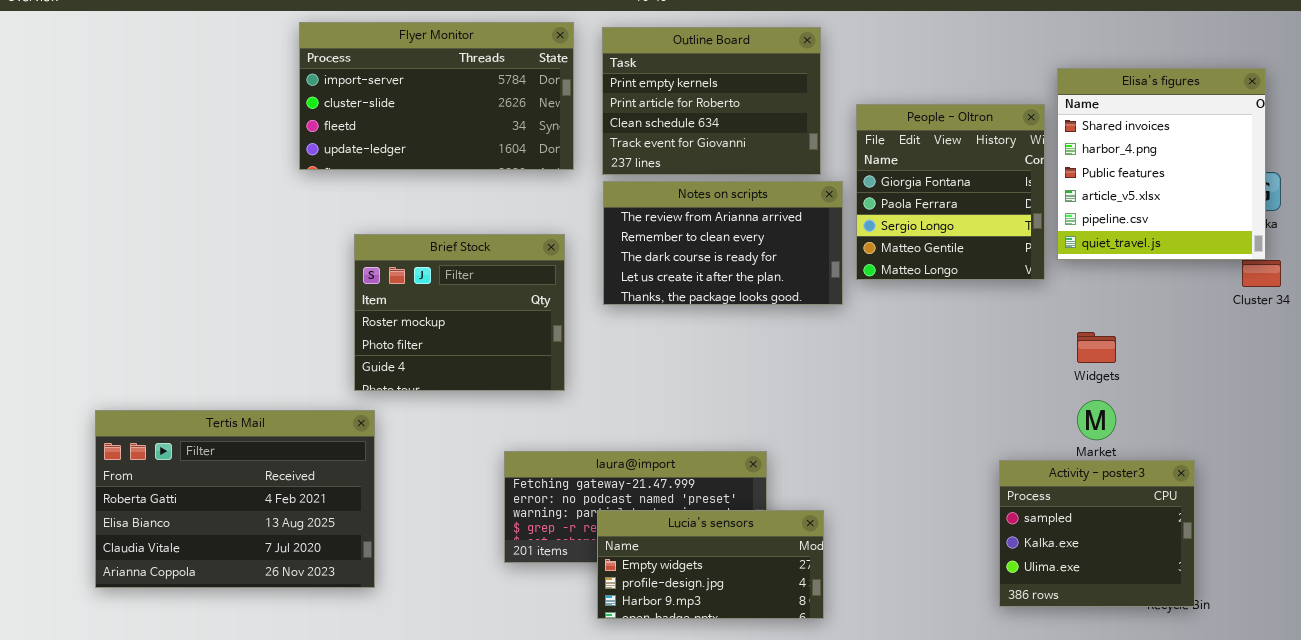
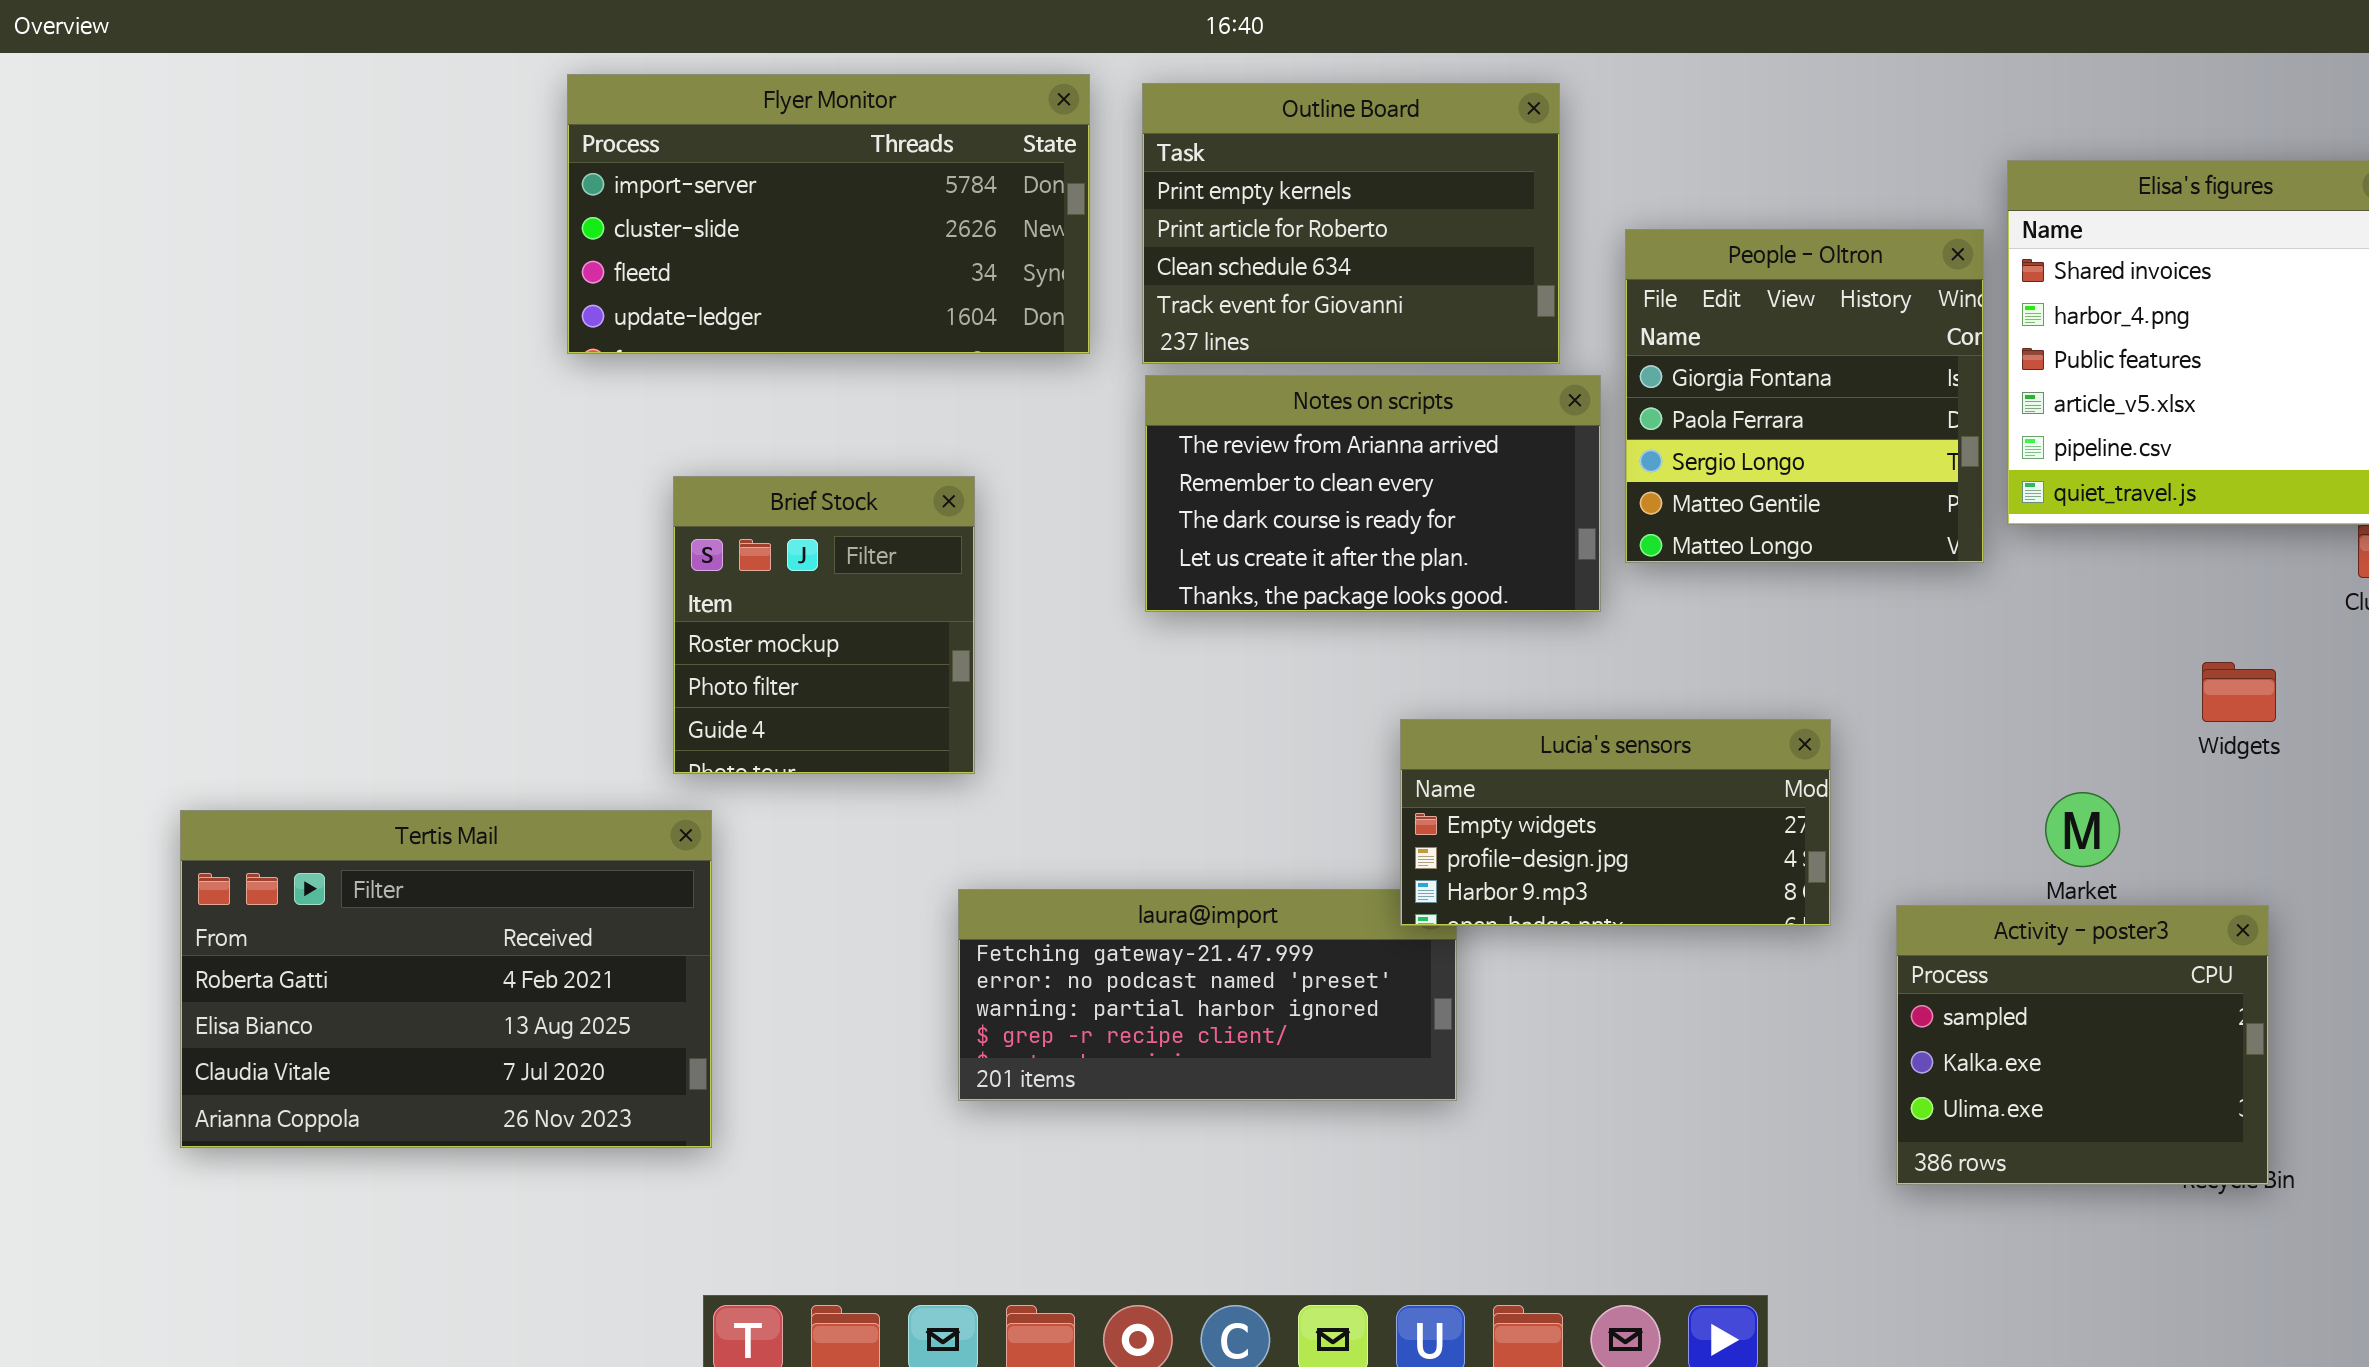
Brief Stock: [354,234,565,391] -> [673,476,975,774], resized
Widgets: [1077,332,1116,363] -> [2202,662,2276,722], moved
Lucia's sensors: [597,510,824,619] -> [1400,719,1831,926], moved

